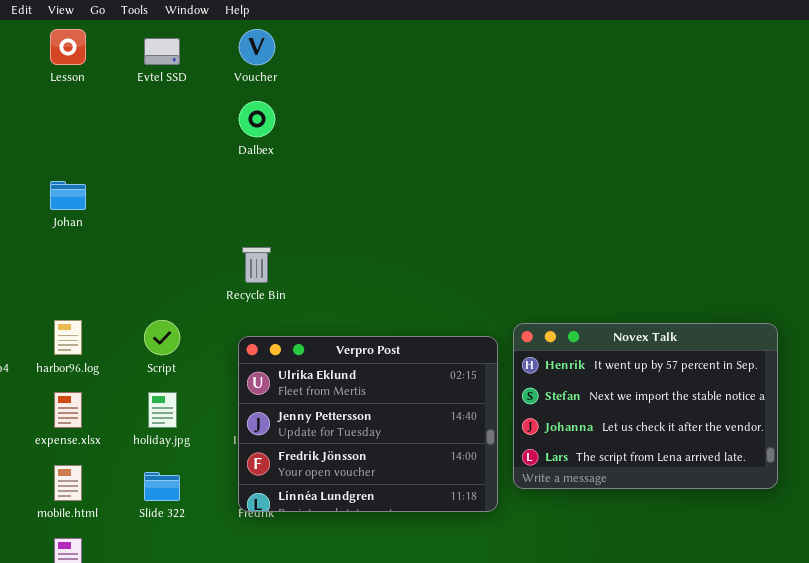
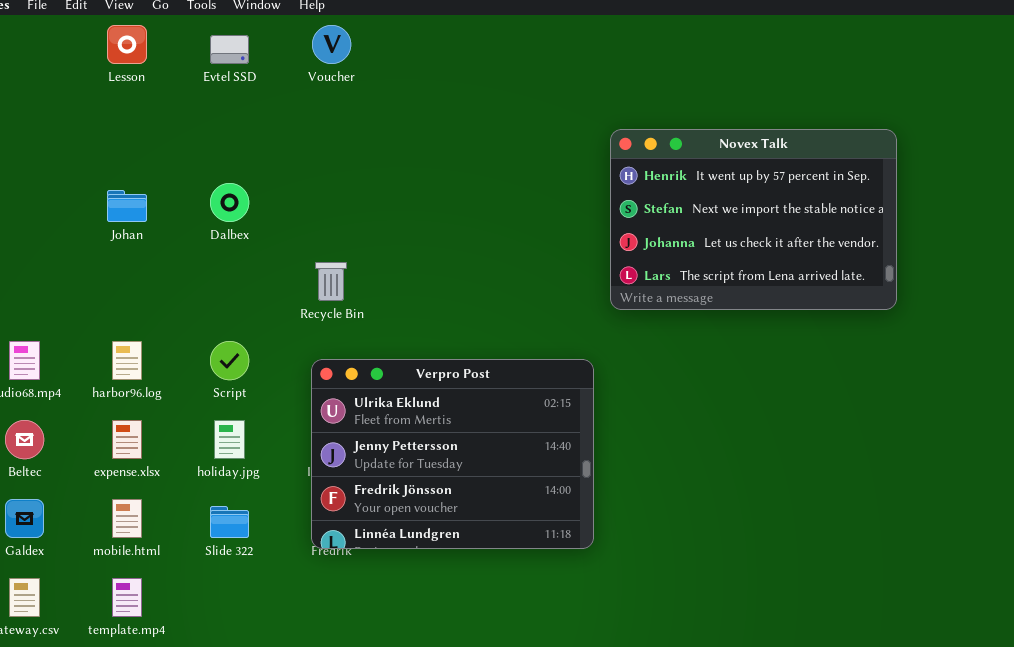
Dalbex: [239,101,275,137] -> [210,183,249,222], moved
Novex Talk: [513,323,778,489] -> [610,129,897,310], moved

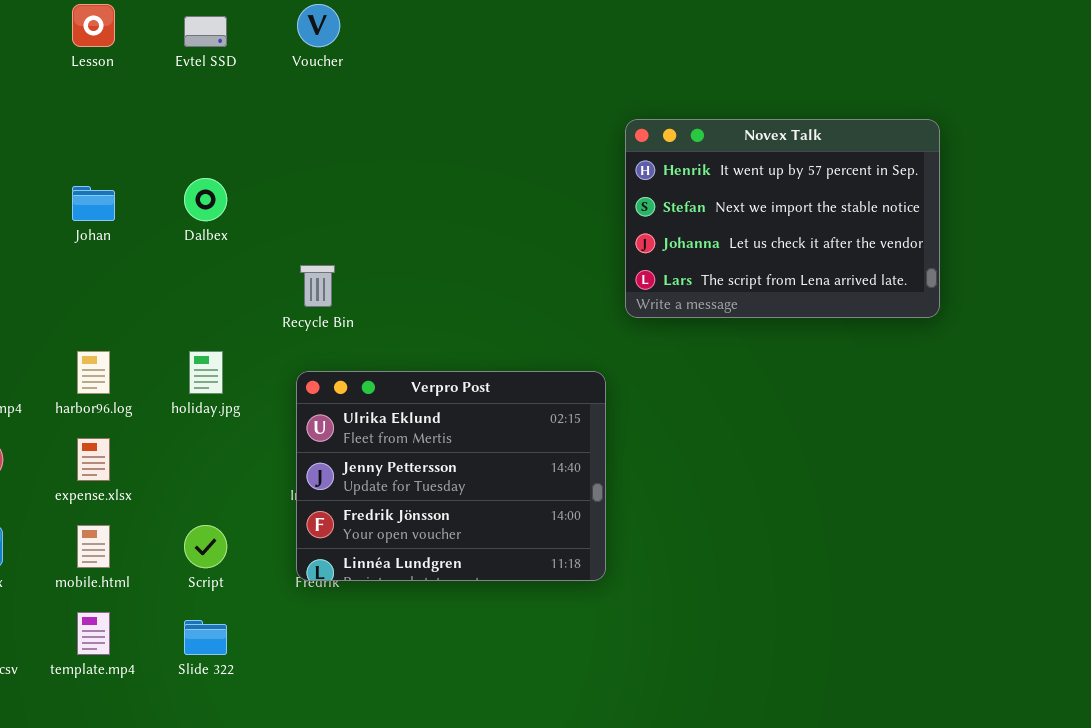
Script: [210,341,249,380] -> [184,525,227,568], moved
holiday.jpg: [214,420,245,459] -> [189,351,223,394], moved
Slide 322: [210,506,249,538] -> [184,620,227,655], moved

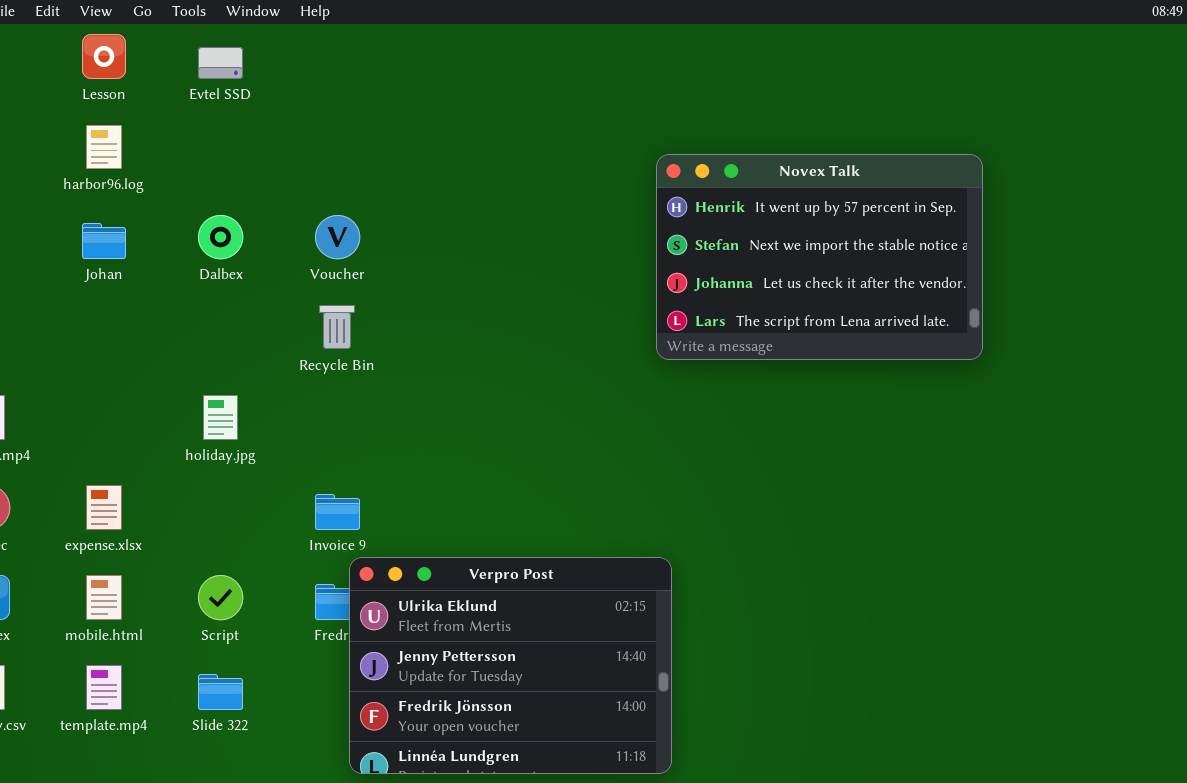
Voucher: [297,4,340,47] -> [315,215,360,259], moved
harbor96.log: [77,351,110,394] -> [86,125,122,169], moved
Verpro Post: [296,371,606,581] -> [349,557,672,774], moved

